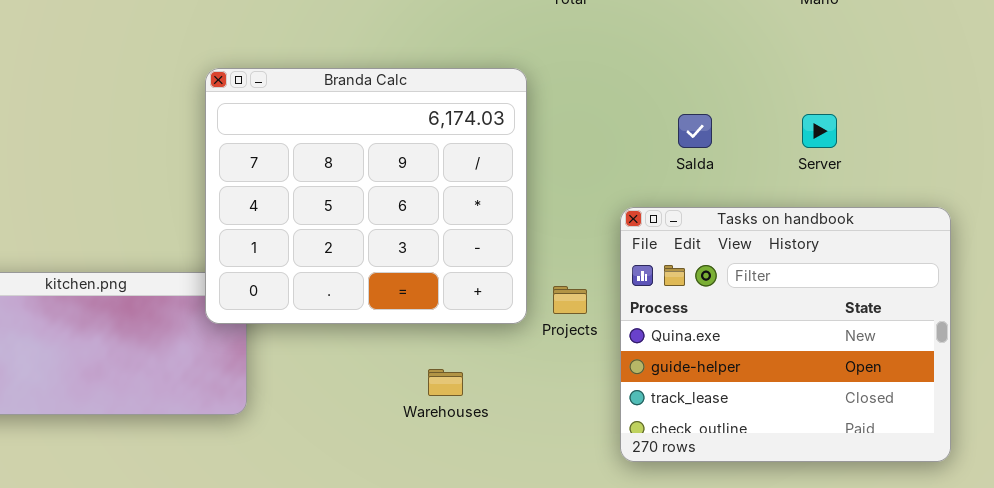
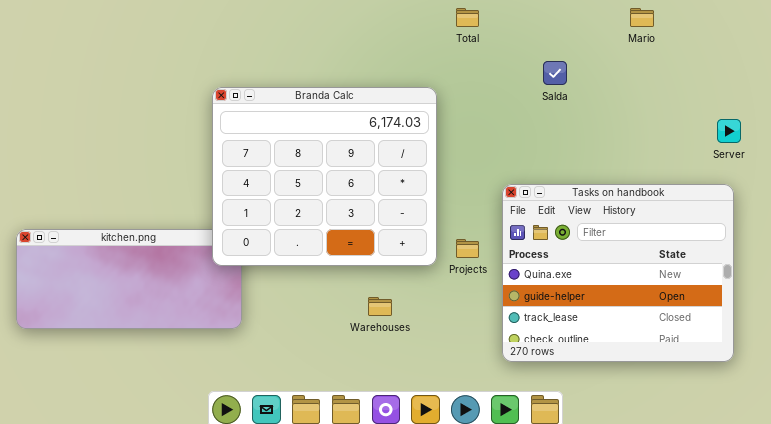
Salda: [678,114,712,148] -> [543,61,567,85], moved
Server: [802,114,837,148] -> [717,119,741,143], moved

